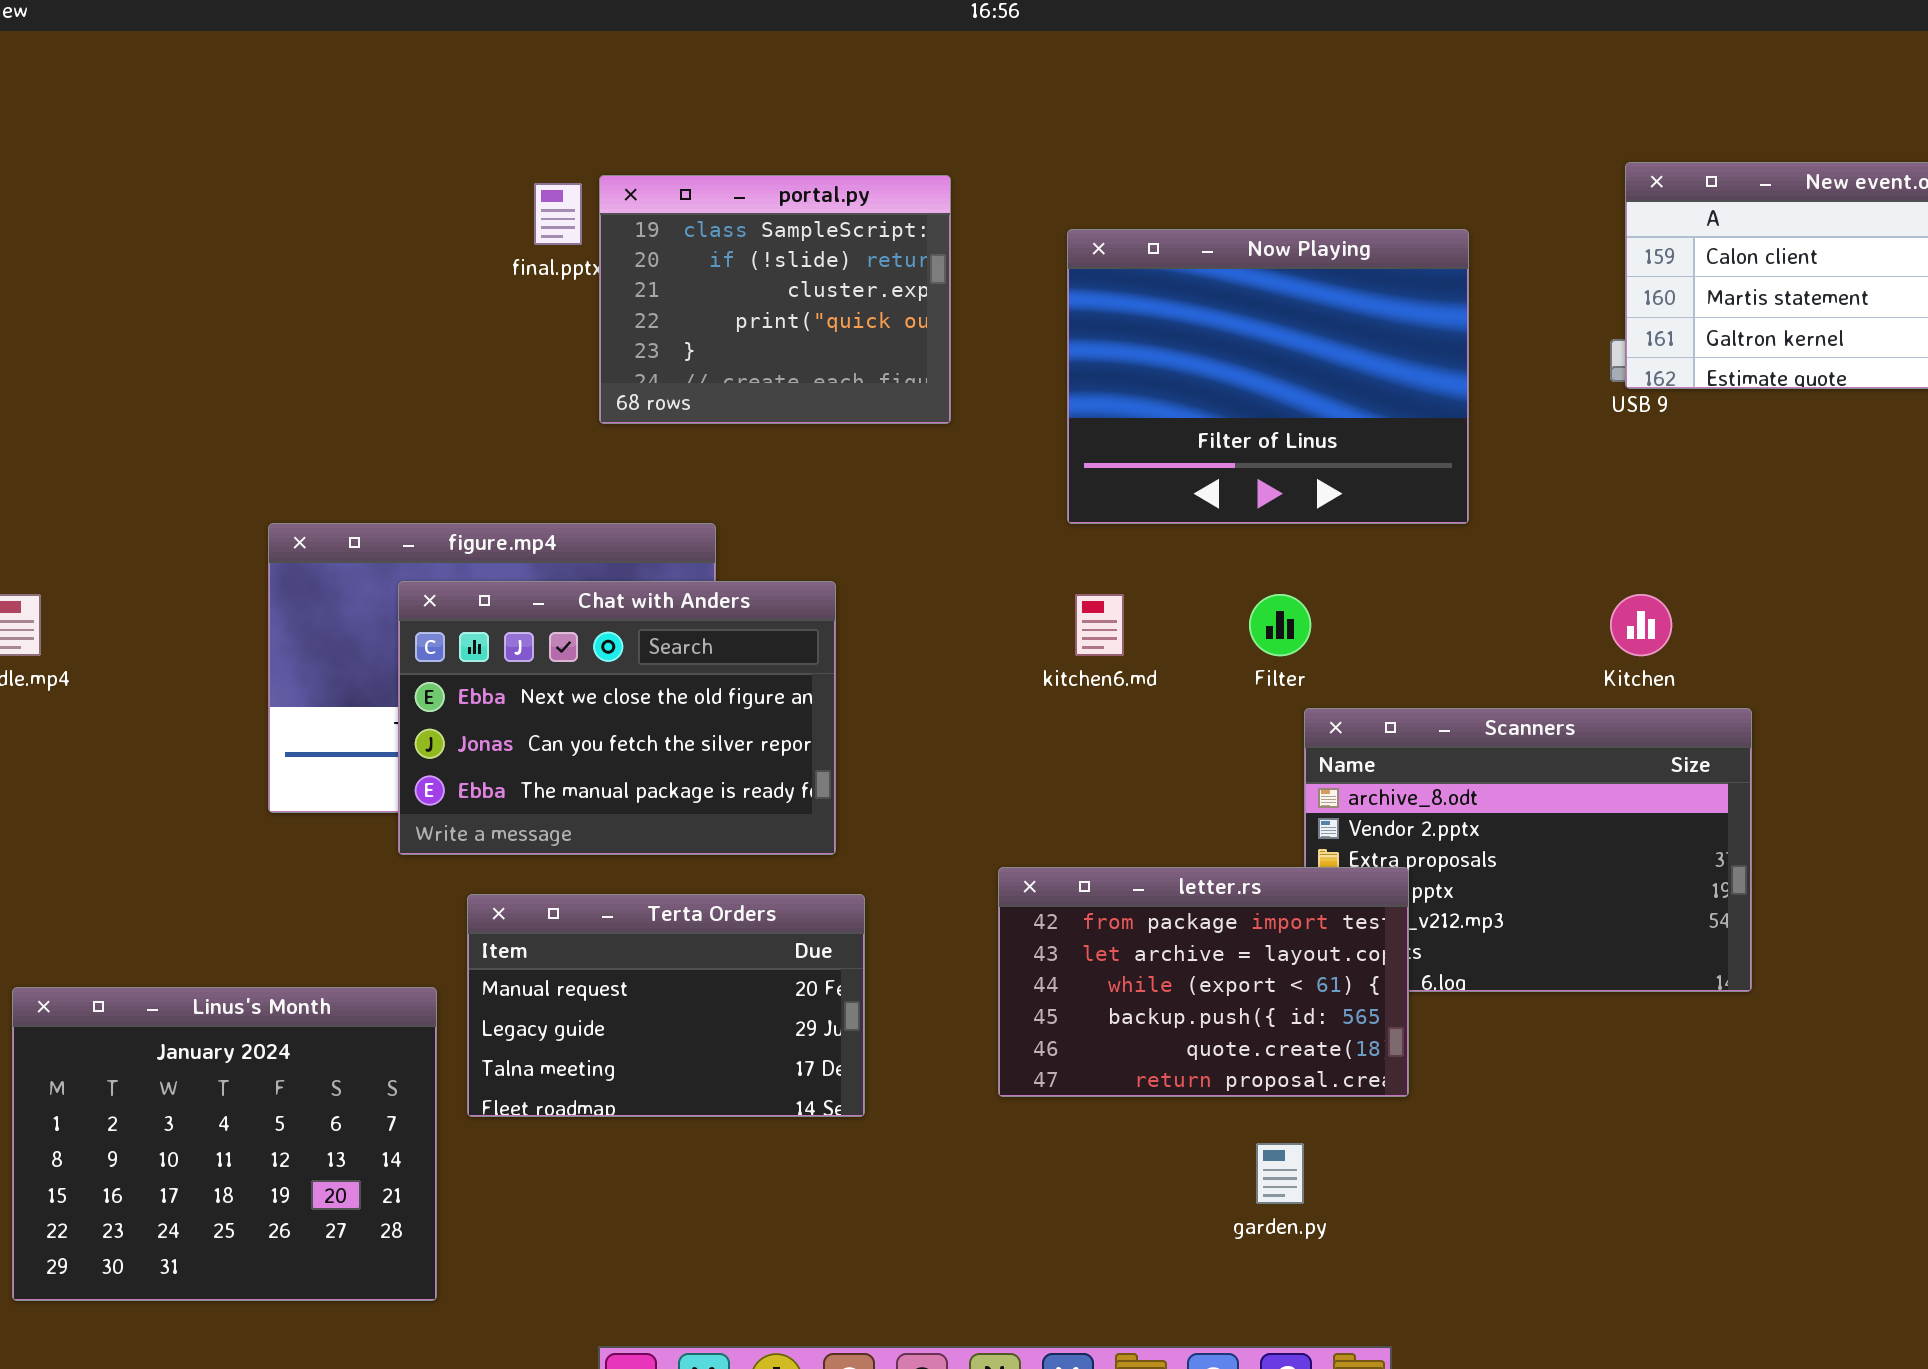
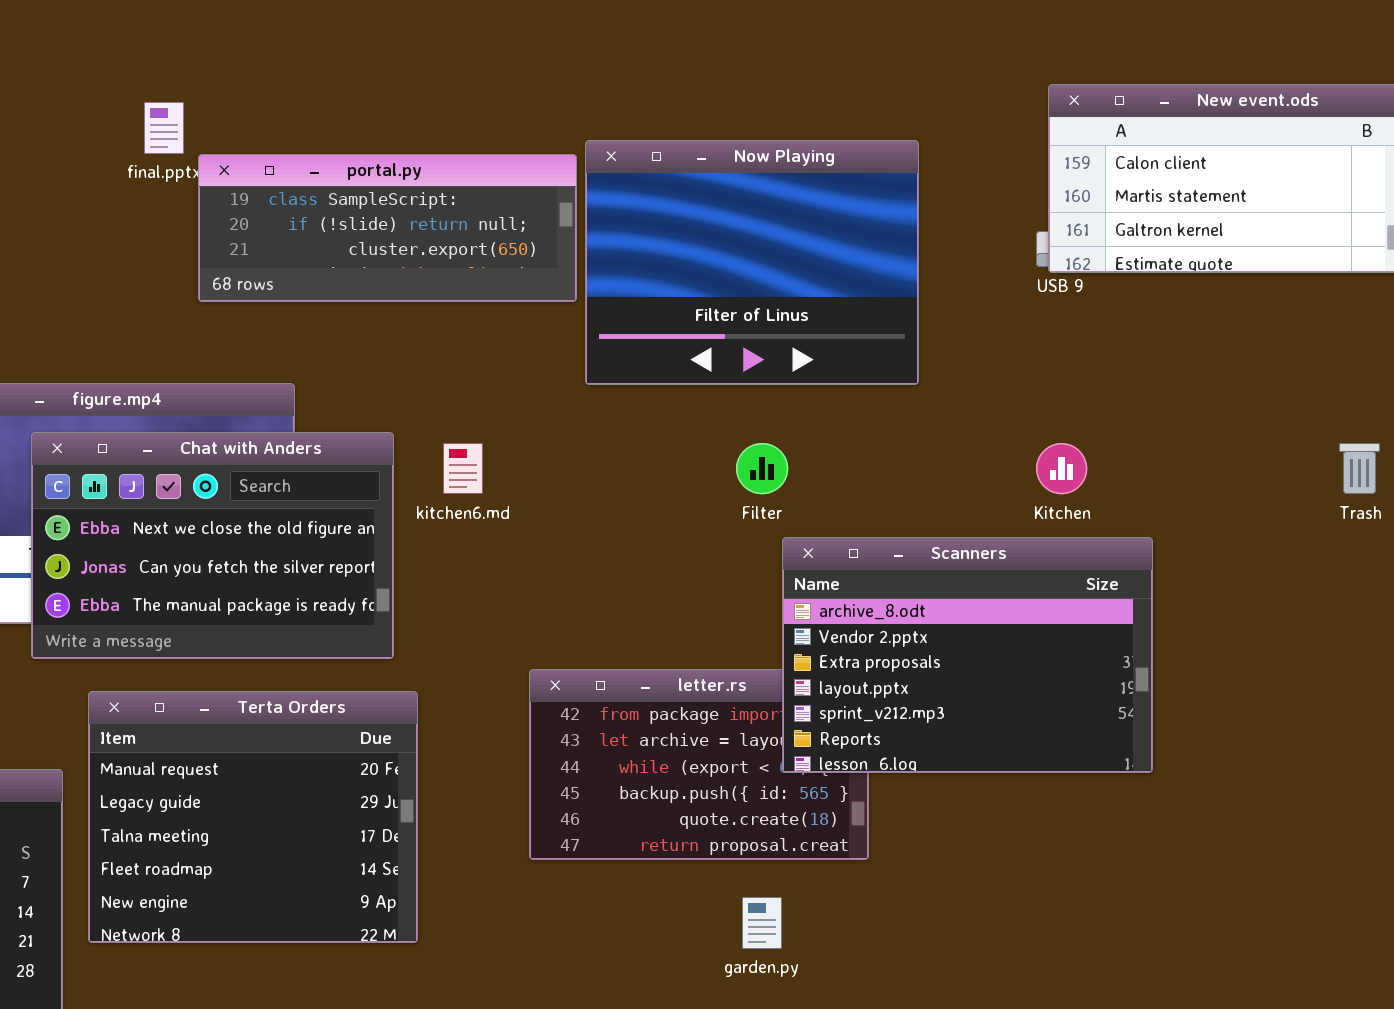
portal.py: [599,175,951,424] -> [198,154,577,302], resized
kitchen6.md: [1075,594,1124,656] -> [443,443,483,494], moved
Scanners: [1304,708,1752,992] -> [782,537,1153,773], raised
Terta Orders: [467,894,865,1117] -> [88,691,418,943], resized

